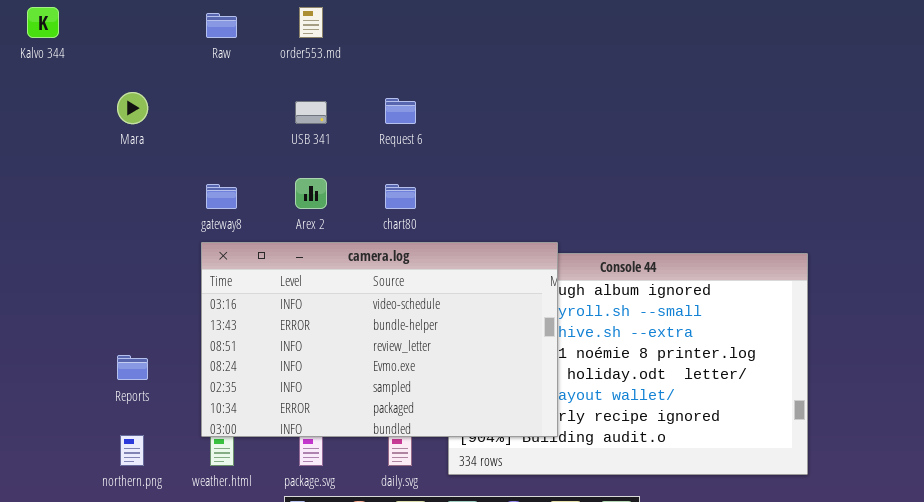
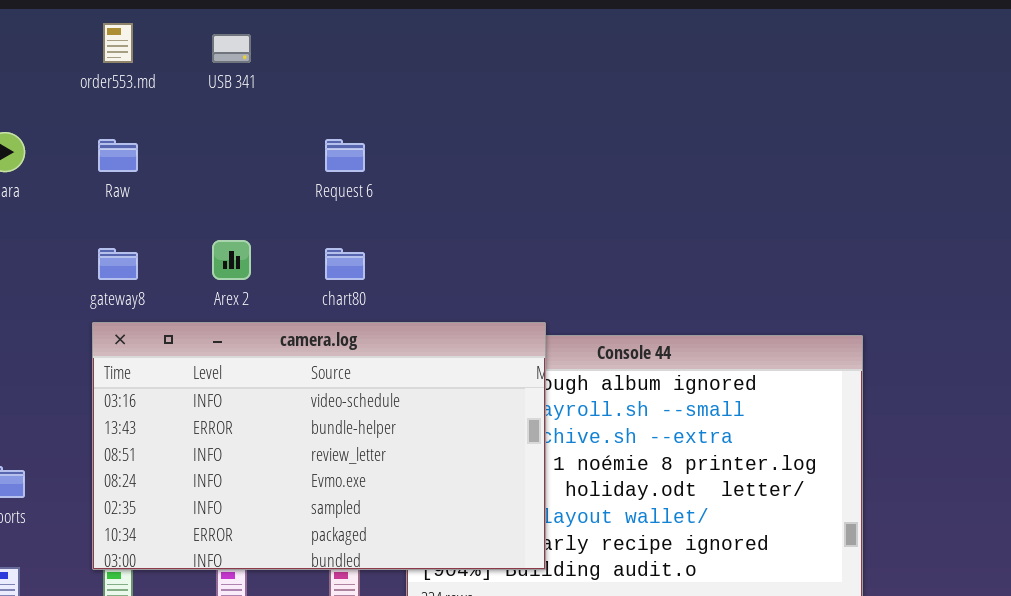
order553.md: [299,7,323,38] -> [103,23,133,63], moved
Raw: [206,13,237,38] -> [98,139,138,172], moved
USB 341: [295,101,327,124] -> [212,34,251,63], moved

